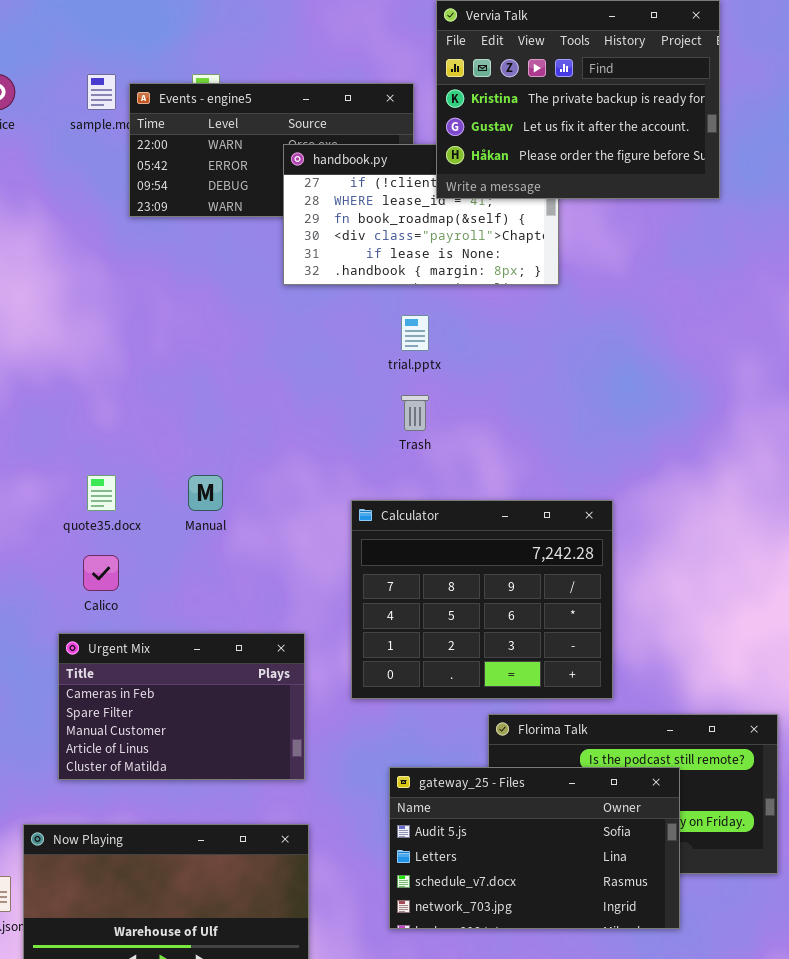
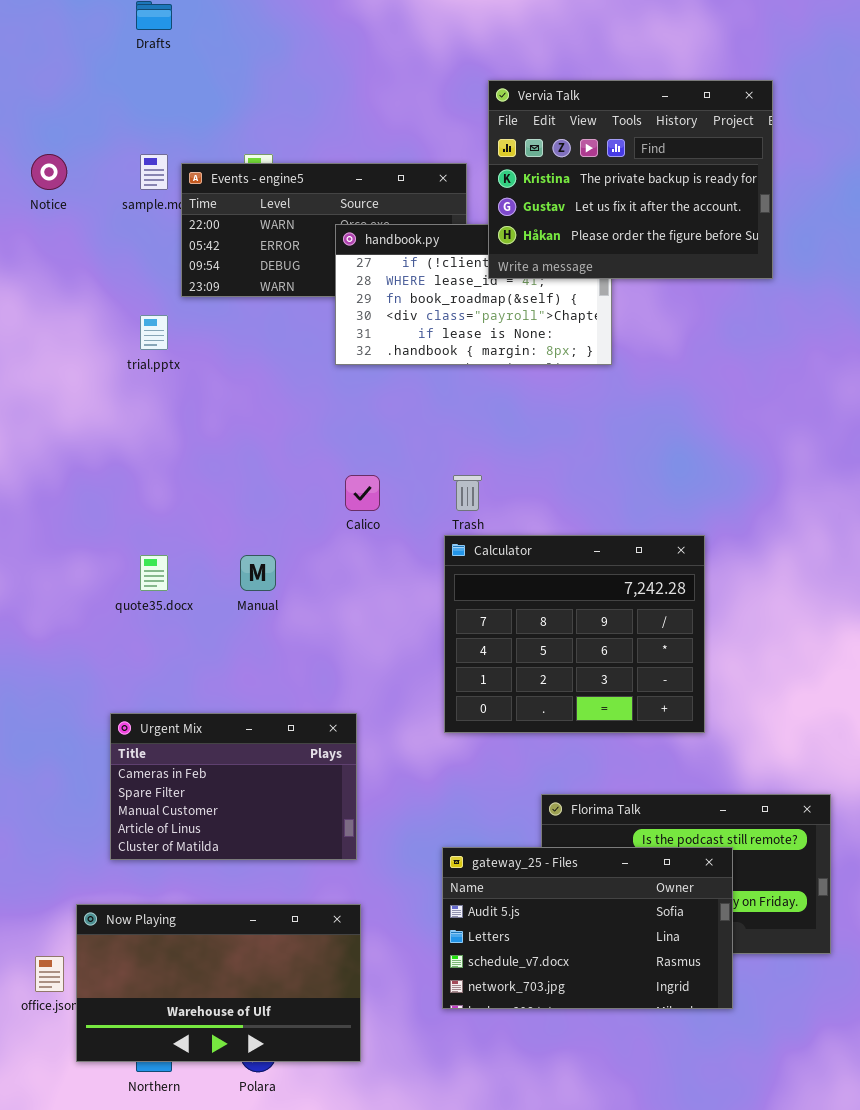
trial.pptx: [401,315,429,351] -> [140,315,168,350], moved
Calculator: [351,500,613,699] -> [444,535,705,733], moved
Calico: [83,555,119,591] -> [345,475,380,511], moved

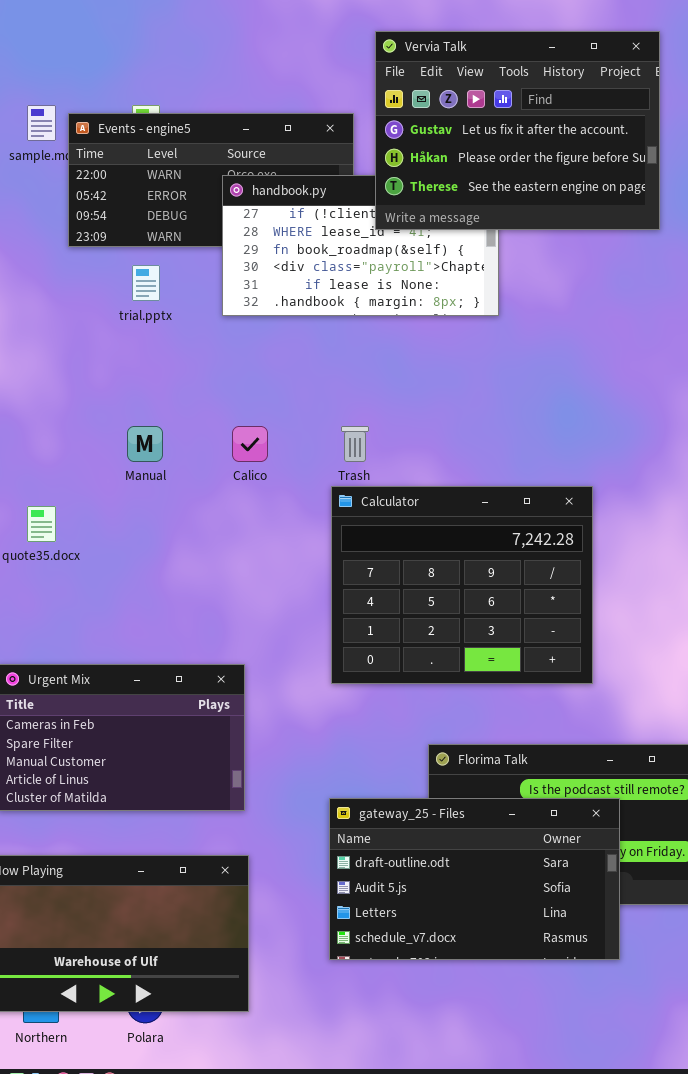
Vervia Talk: [488,80,773,279] -> [375,31,660,230], scrolled down 1 row
trial.pptx: [140,315,168,350] -> [132,265,160,301], moved
Manual: [240,555,276,591] -> [127,426,163,462], moved
gateway_25 - Files: [442,847,733,1009] -> [329,798,620,960], scrolled up 1 row

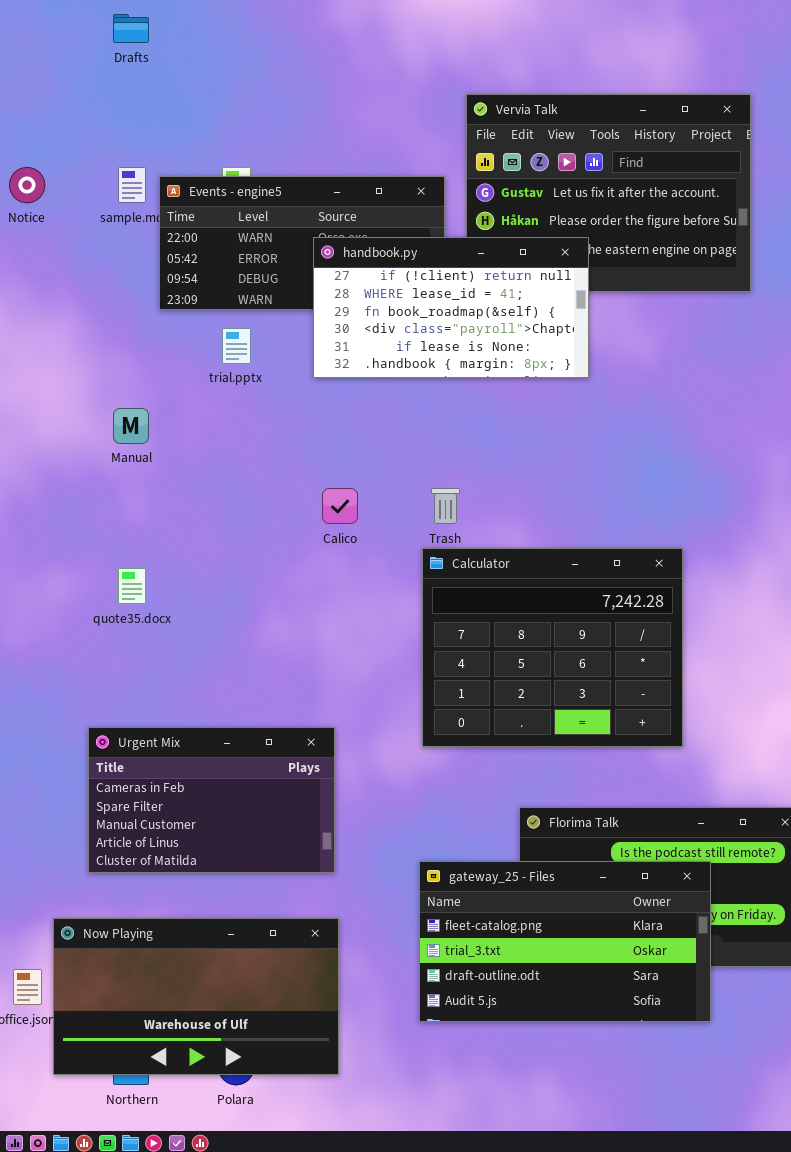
handbook.py: [222,175,499,316] -> [313,237,589,378], raised
Manual: [127,426,163,462] -> [113,408,149,444], moved
gateway_25 - Files: [329,798,620,960] -> [419,861,711,1022], scrolled up 2 rows

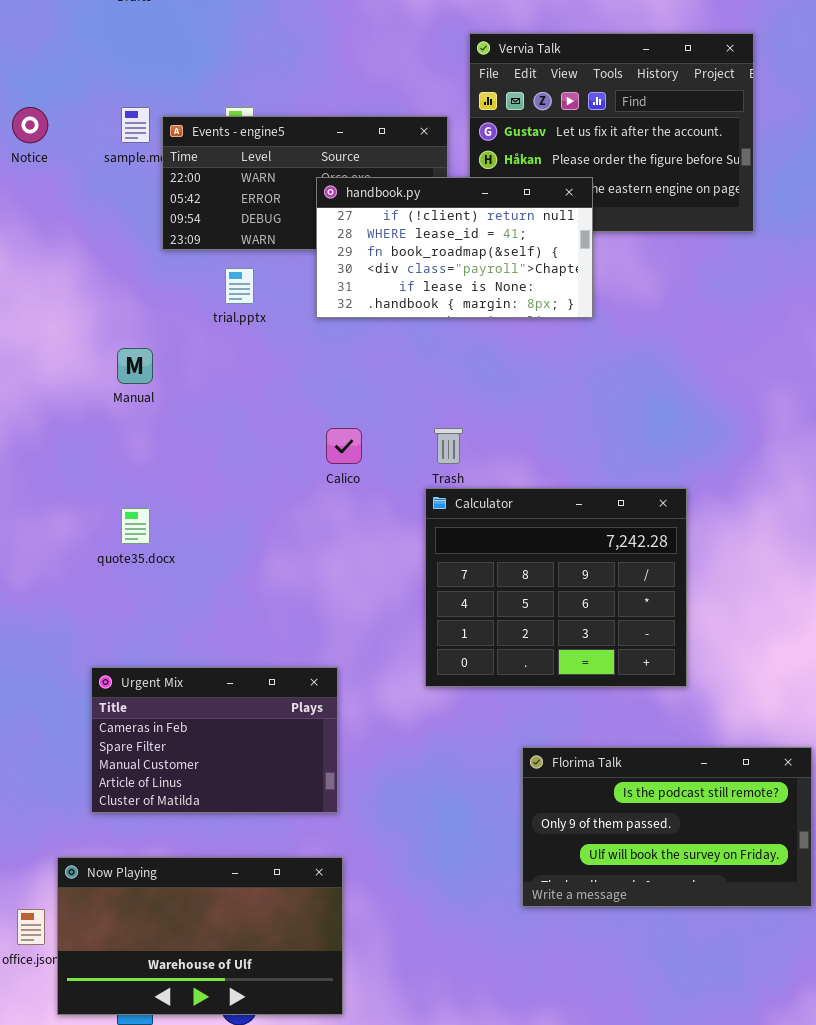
gateway_25 - Files: [419,861,711,1022] -> none, closed

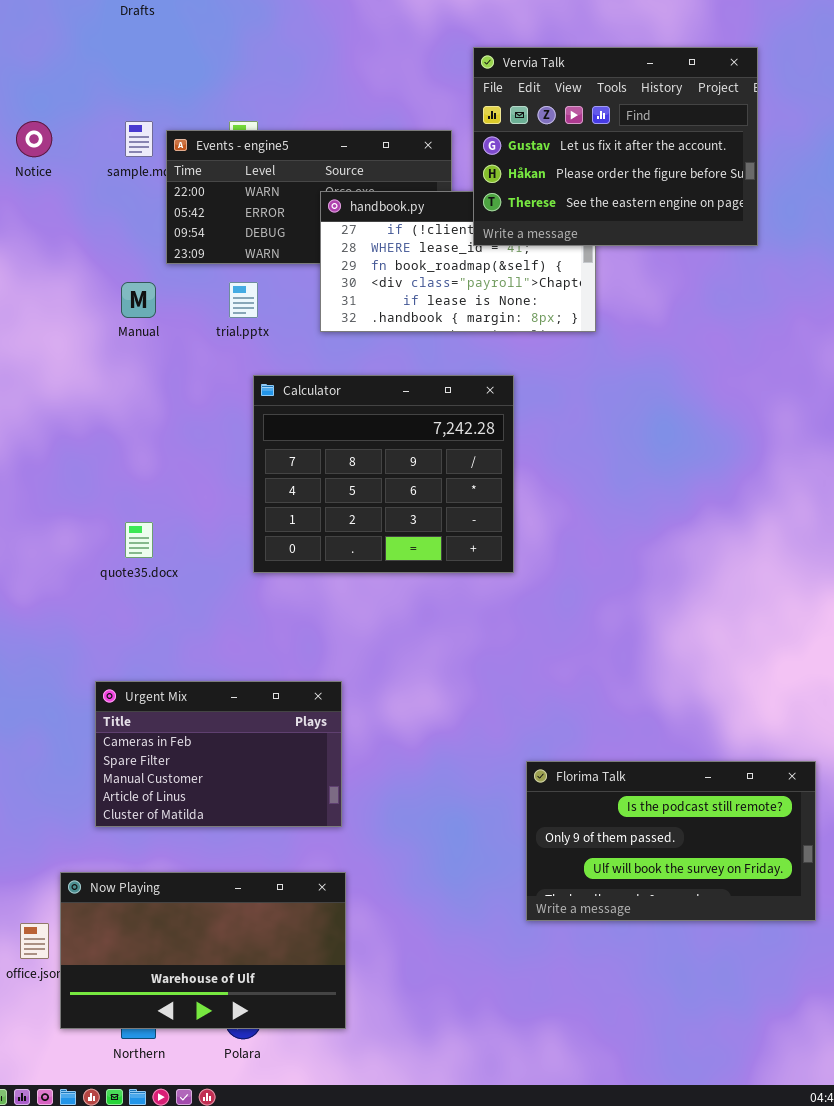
Vervia Talk: [469,33,754,232] -> [473,47,758,246], raised
Manual: [117,348,153,384] -> [121,282,156,318], moved
Calculator: [425,488,687,687] -> [253,375,514,573], moved

